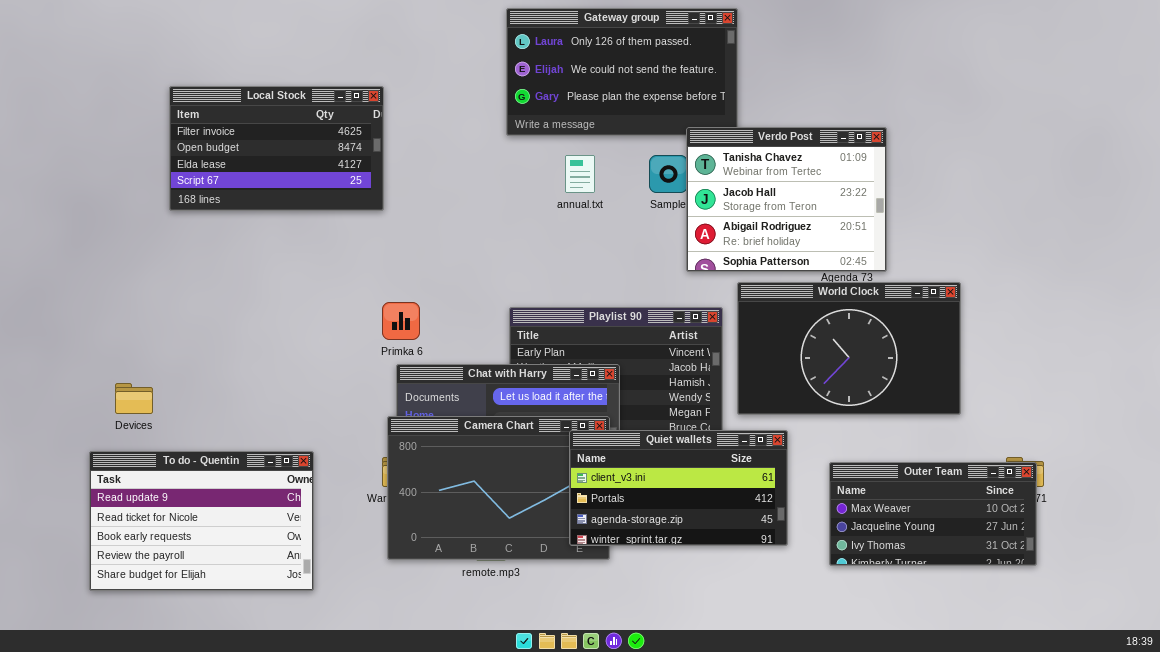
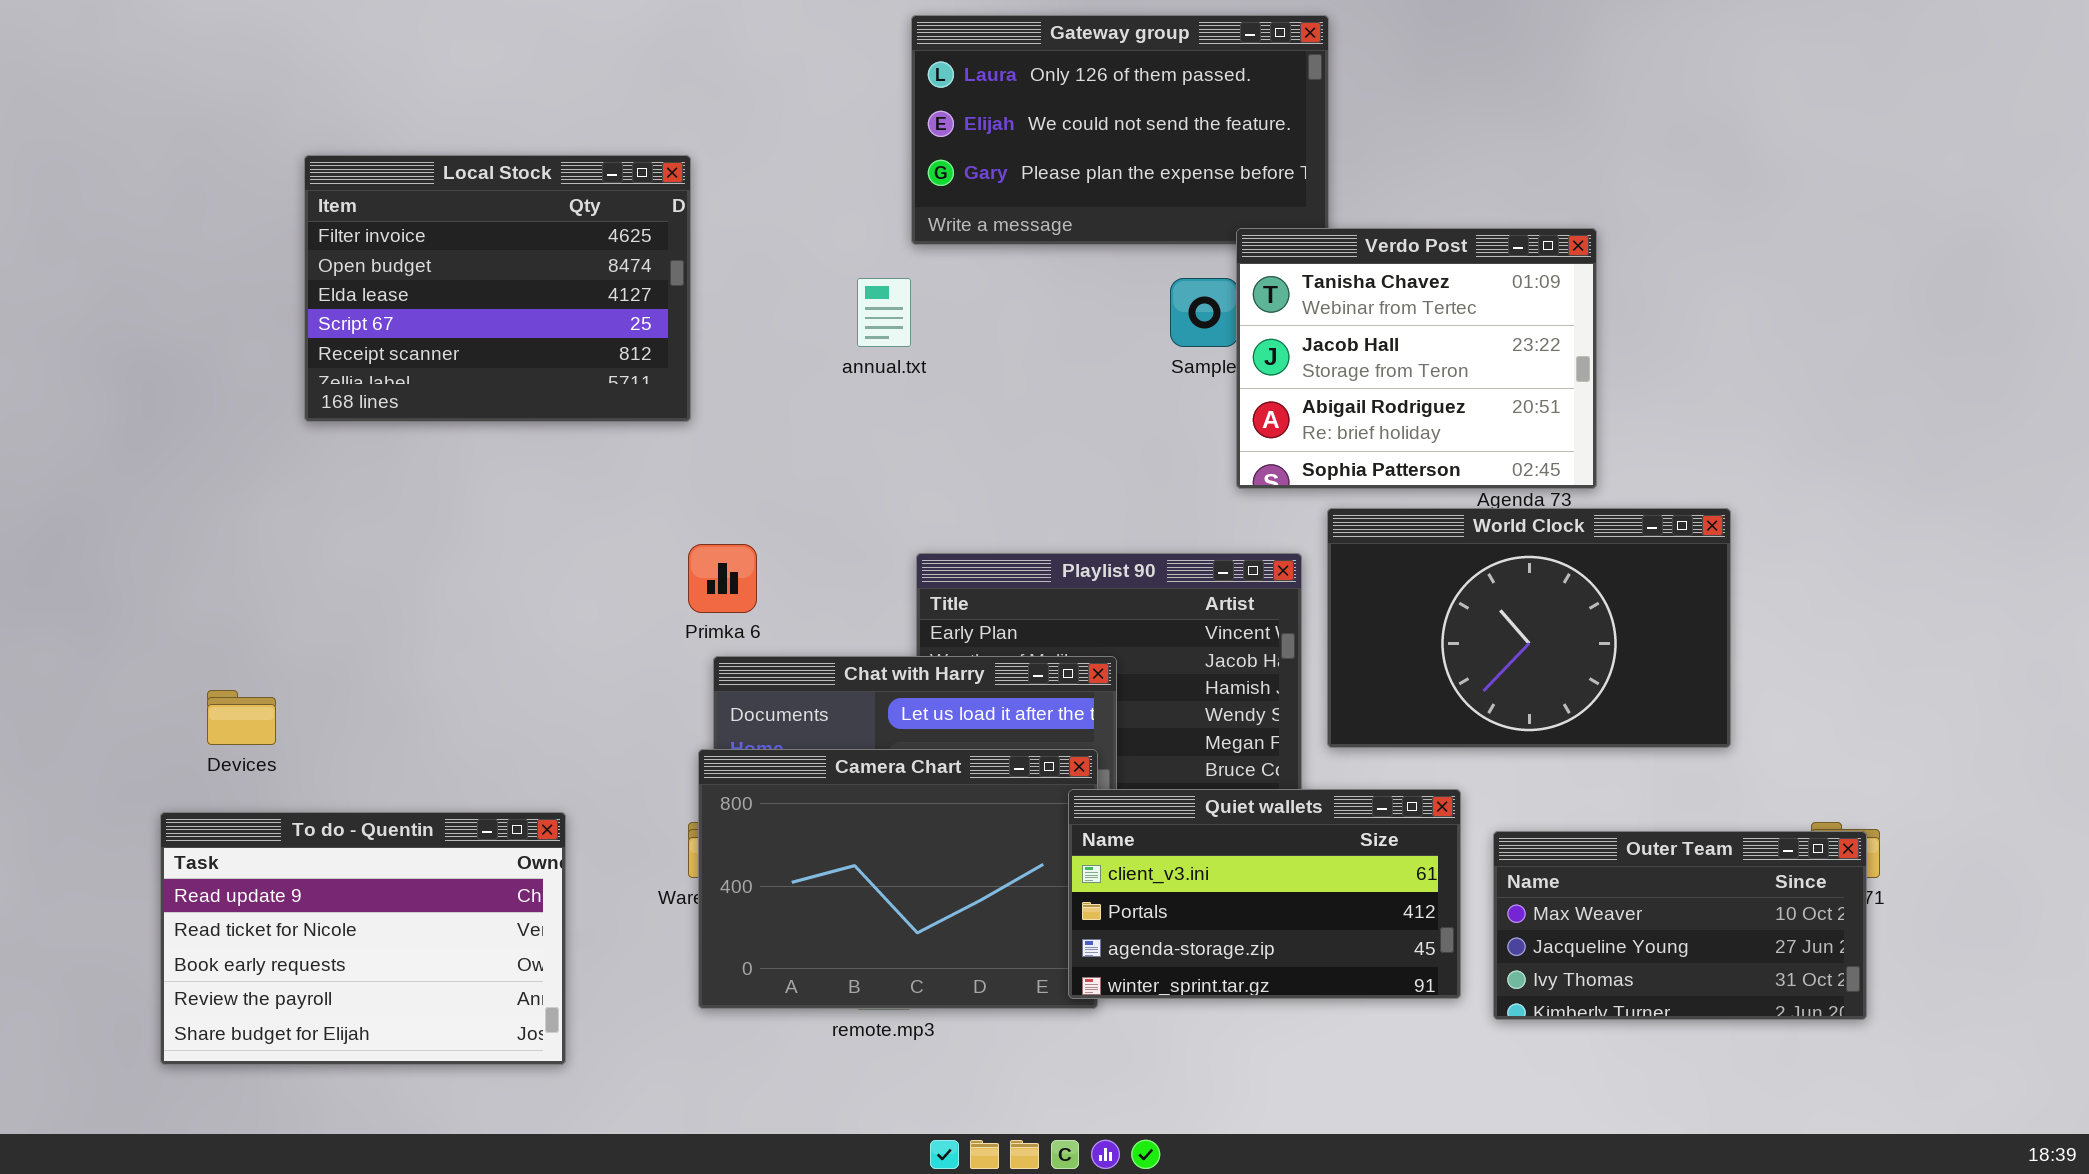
Local Stock: [169,86,384,211] -> [304,155,691,422], resized
annual.txt: [565,155,595,193] -> [857,278,911,347], moved
Quiet wallets: [569,430,788,546] -> [1068,789,1461,999], moved

